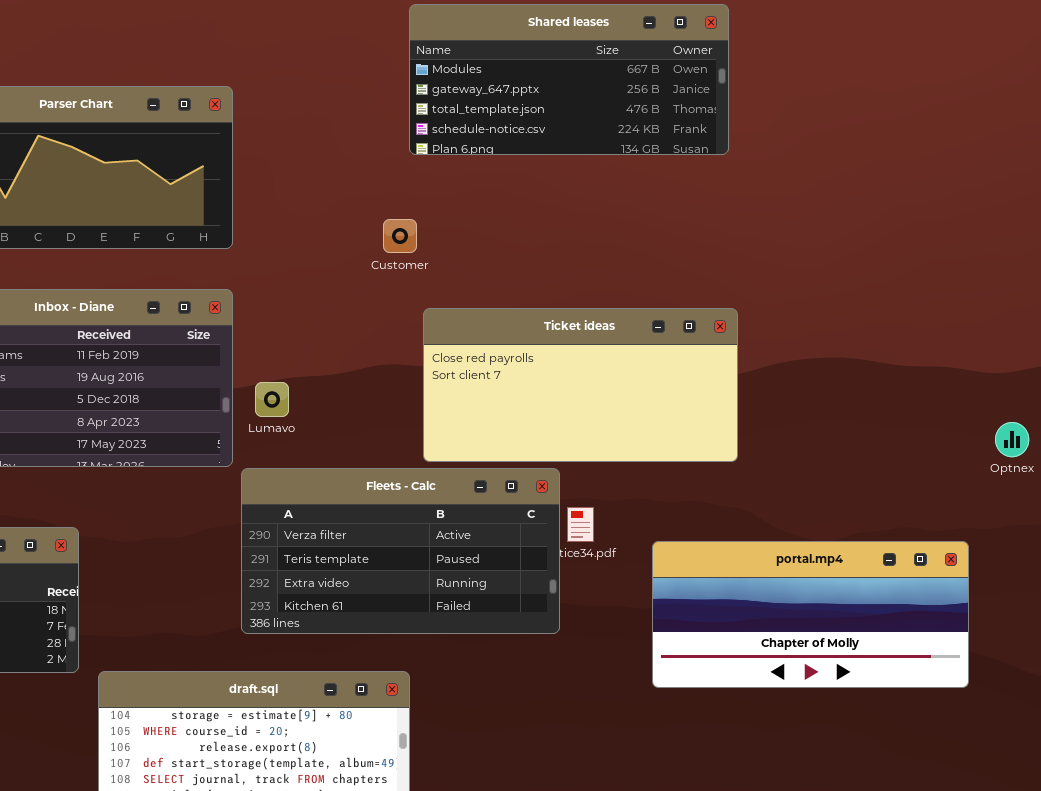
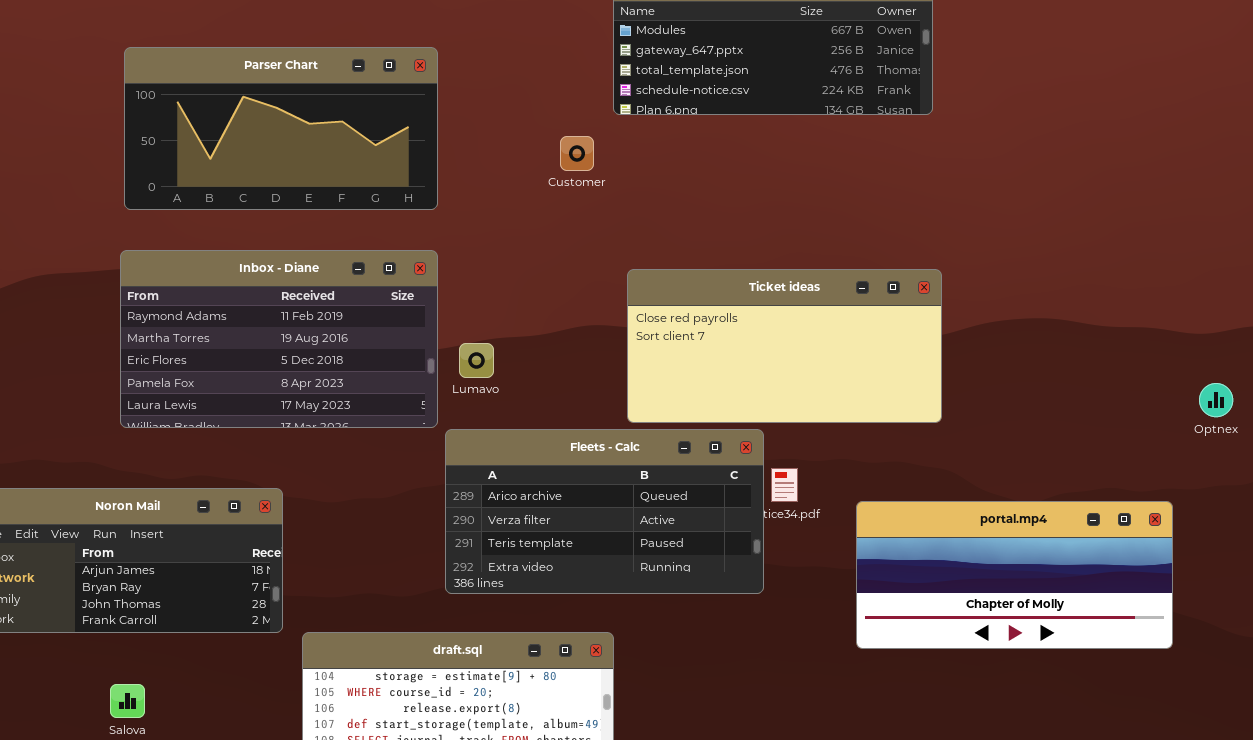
Customer: [383,219,417,253] -> [560,136,594,171], moved
Fleets - Calc: [241,468,560,634] -> [445,429,764,594], scrolled up 1 row

